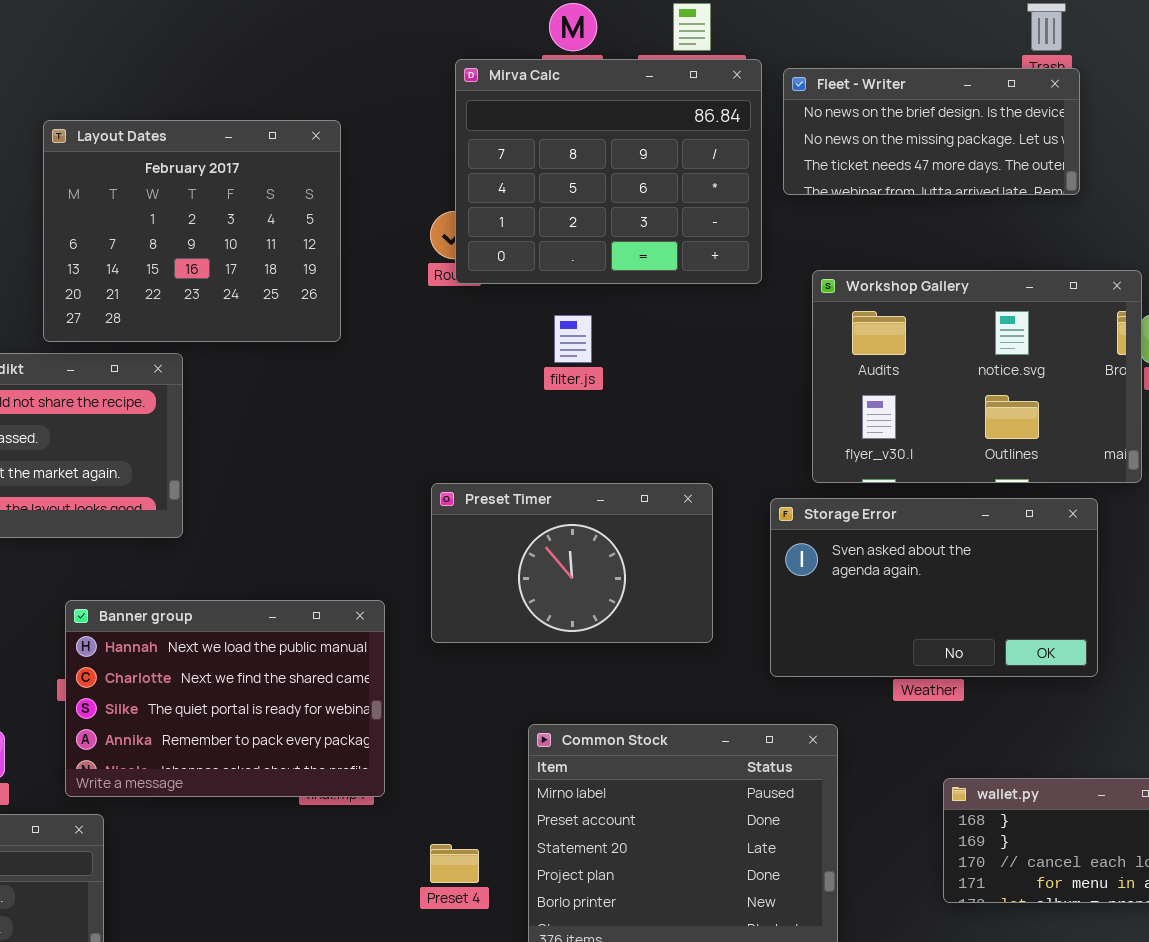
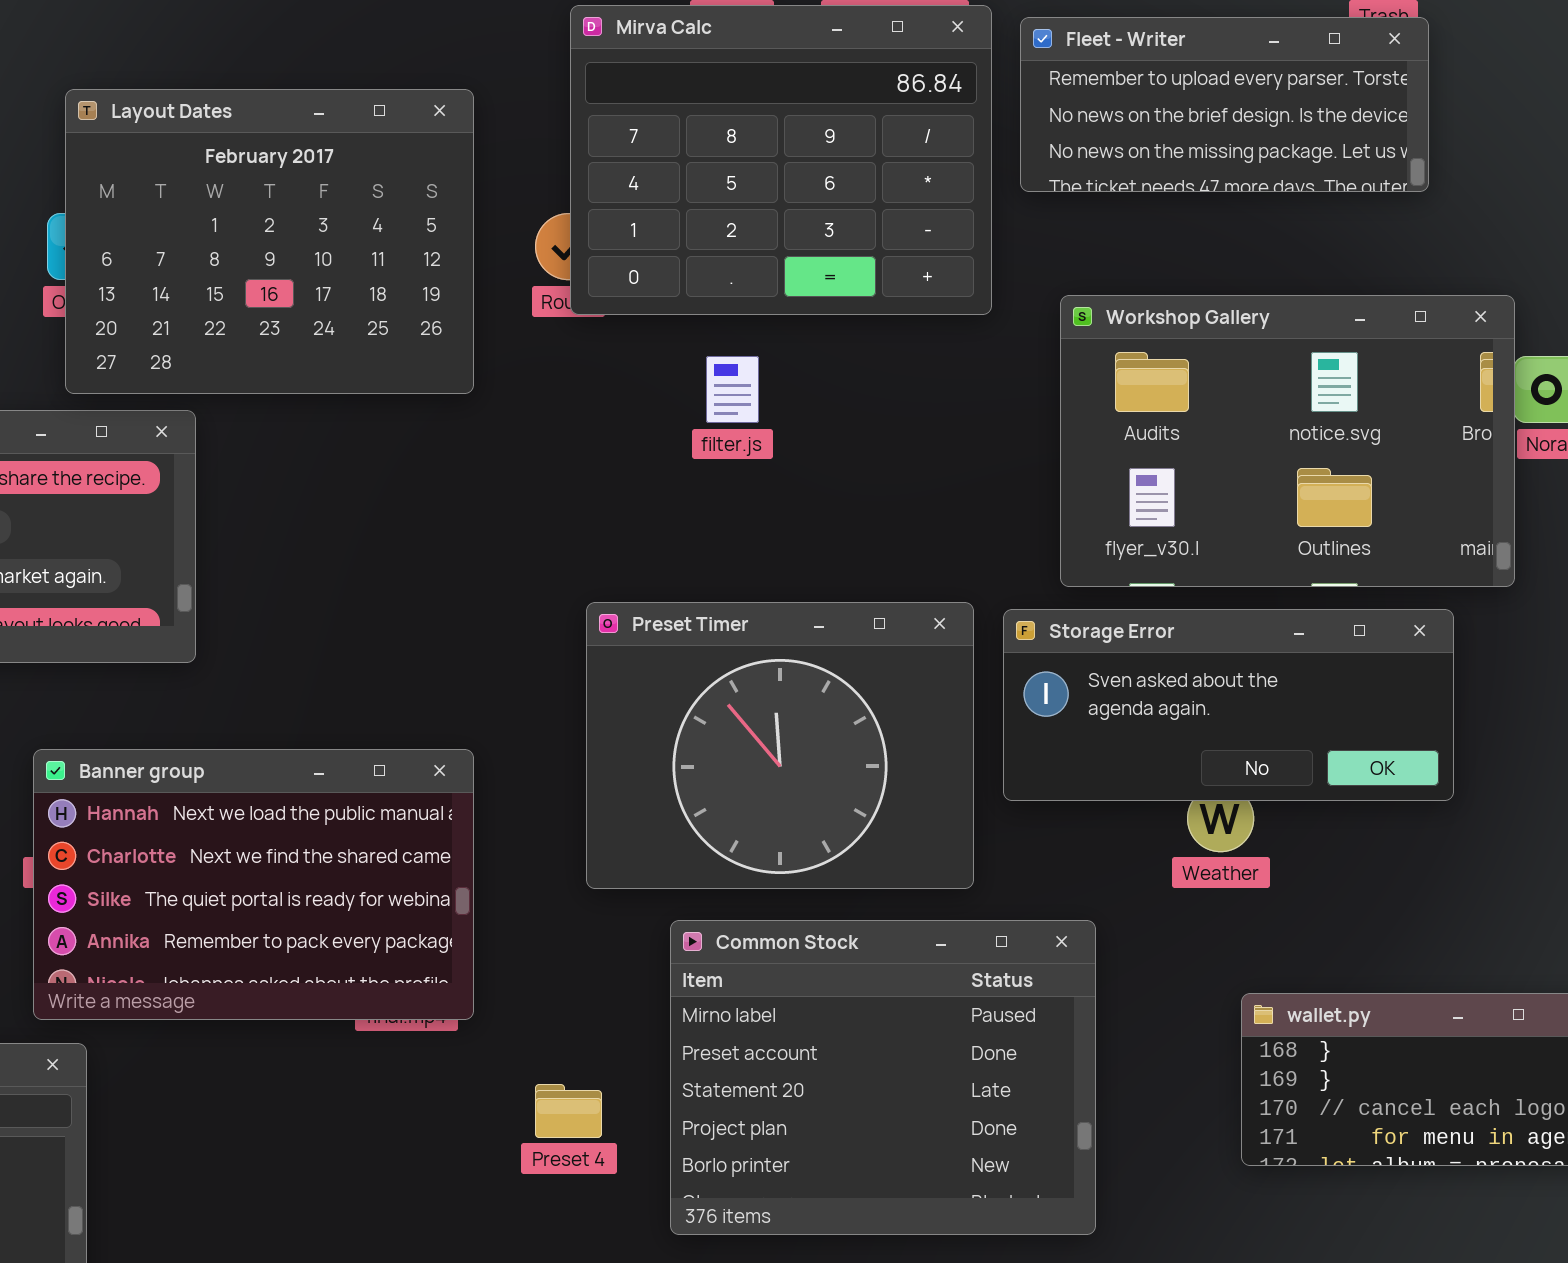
Fleet - Writer: [783,68,1080,195] -> [1020,17,1429,192], scrolled up 1 row
Layout Dates: [43,120,341,342] -> [65,89,474,394], moved
Preset Timer: [431,483,713,643] -> [586,602,974,889], moved, resized
Storage Error: [770,498,1098,677] -> [1003,609,1454,801], resized

